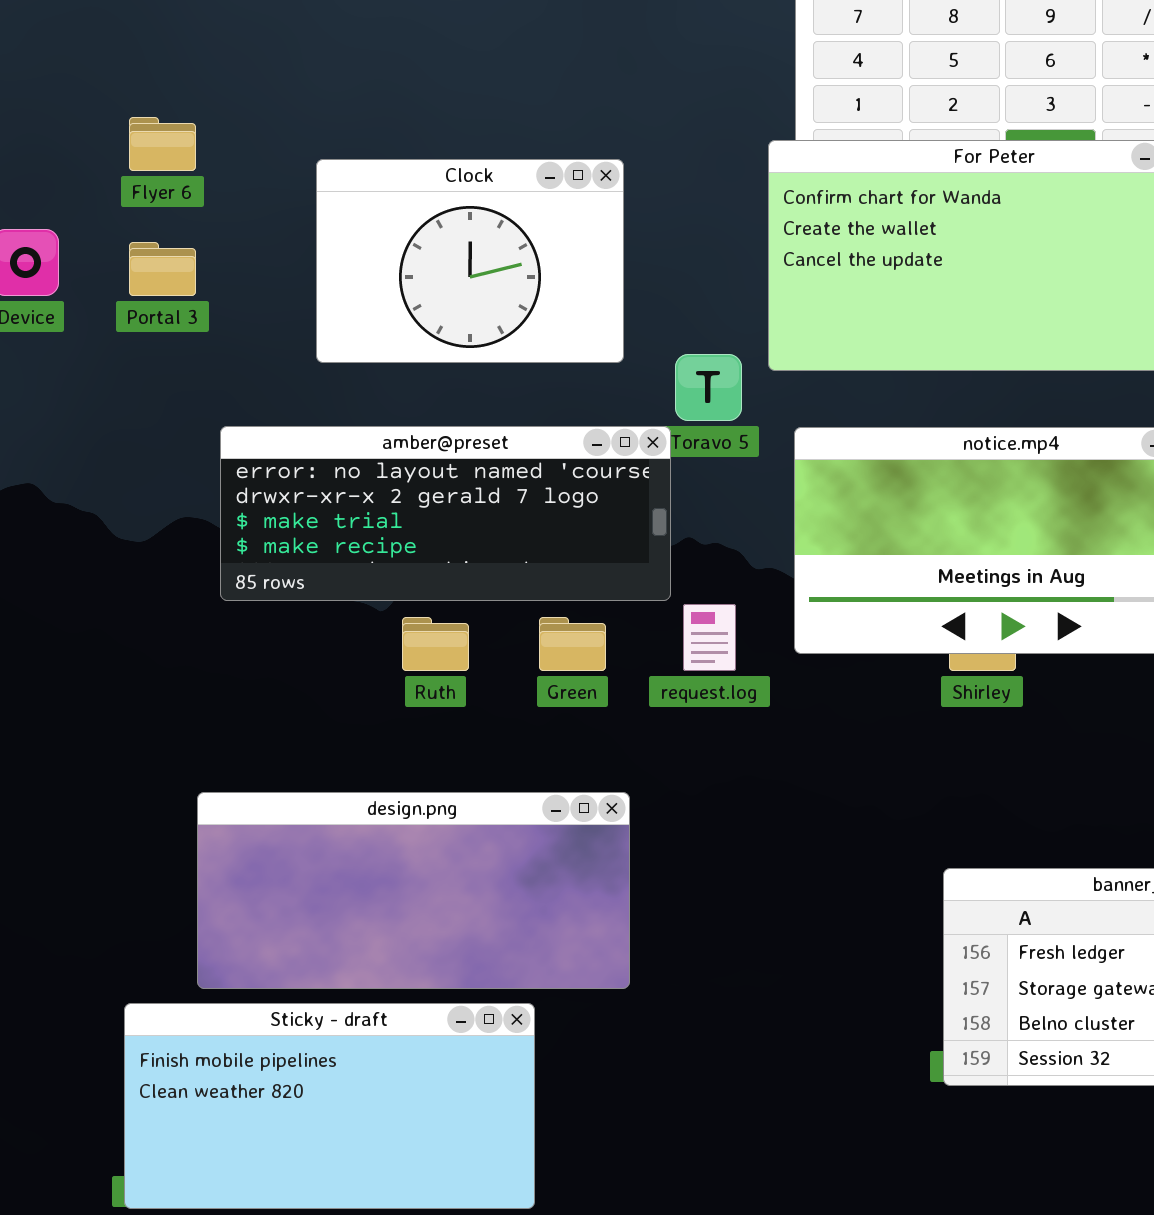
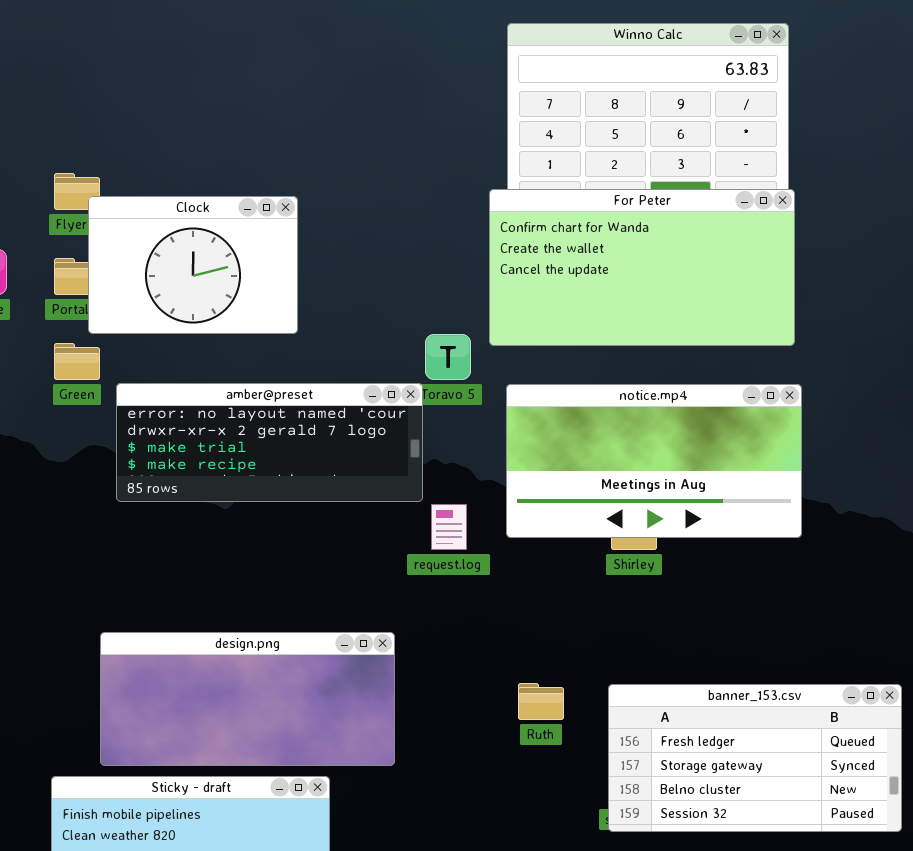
Clock: [316,159,624,363] -> [88,196,298,334], moved
Ruth: [402,617,469,671] -> [518,683,564,720], moved
Green: [539,617,606,671] -> [54,343,100,380], moved

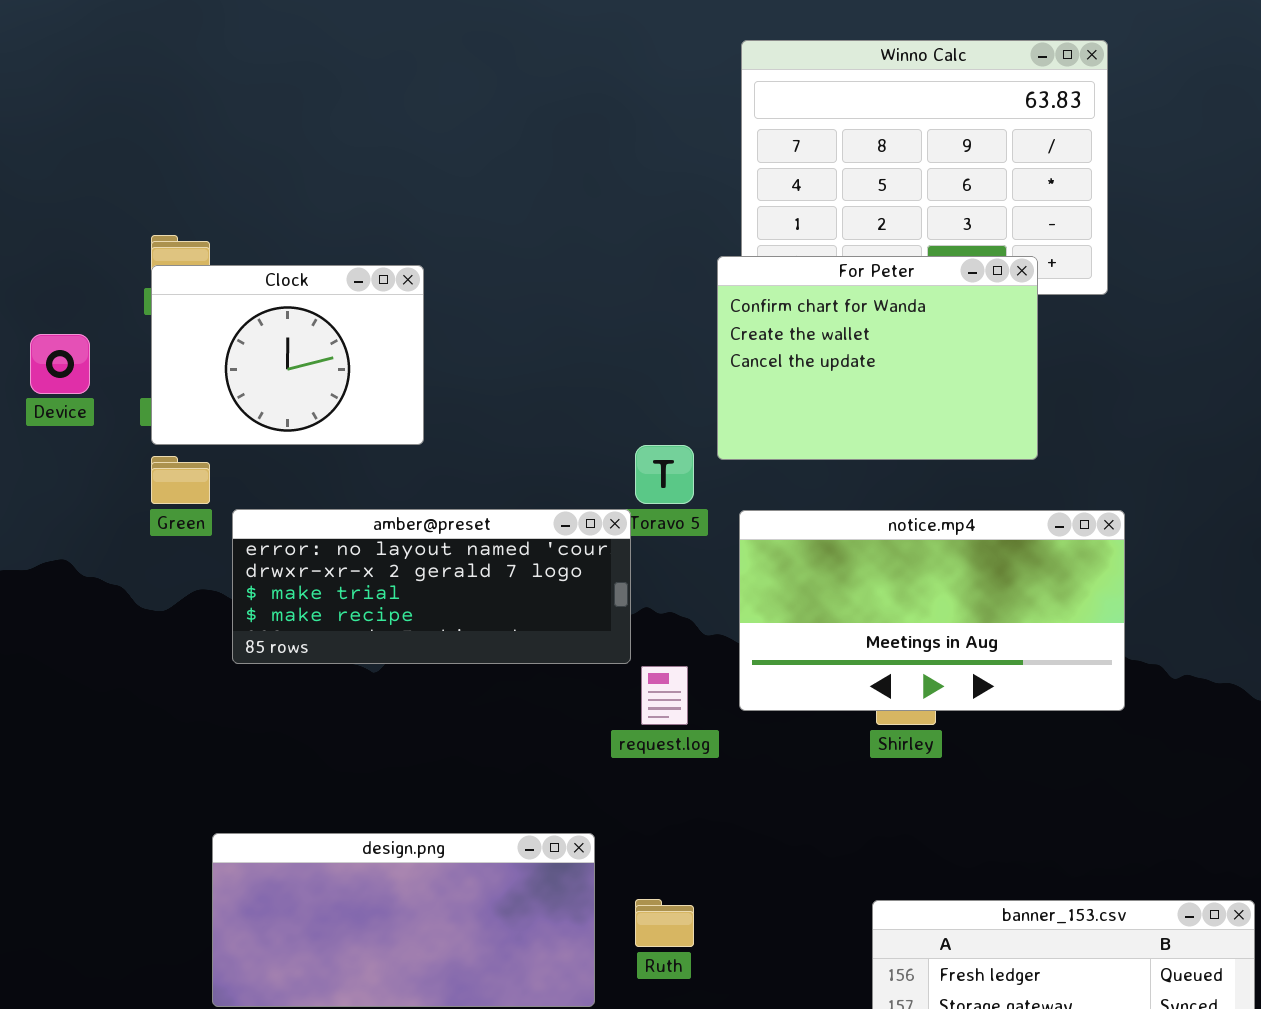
For Peter: [489,189,795,346] -> [717,256,1038,460], resized
Clock: [88,196,298,334] -> [151,265,424,445], moved
Ruth: [518,683,564,720] -> [635,899,694,947], moved

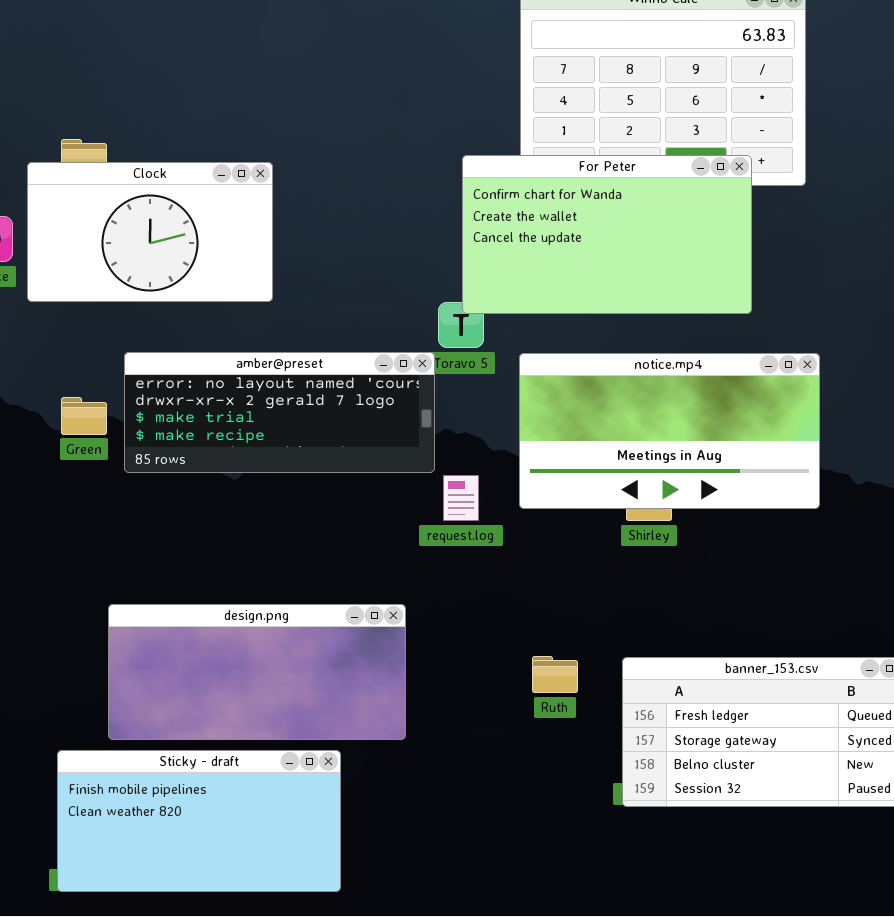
For Peter: [717,256,1038,460] -> [462,155,752,314], resized
Clock: [151,265,424,445] -> [27,162,273,302], resized
Green: [151,456,210,504] -> [61,397,107,435], moved
Ruth: [635,899,694,947] -> [532,656,578,693], moved

